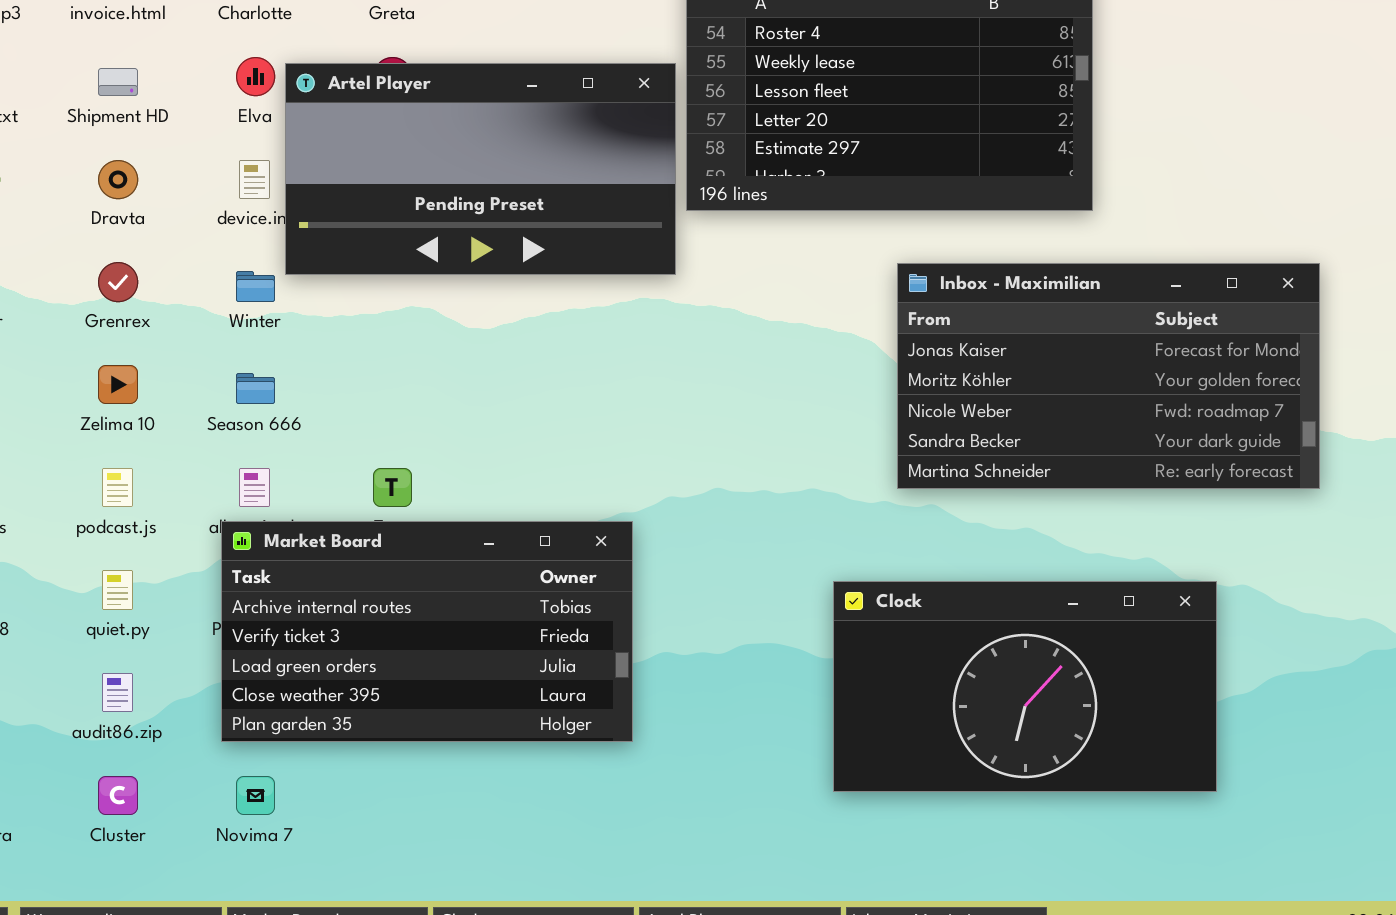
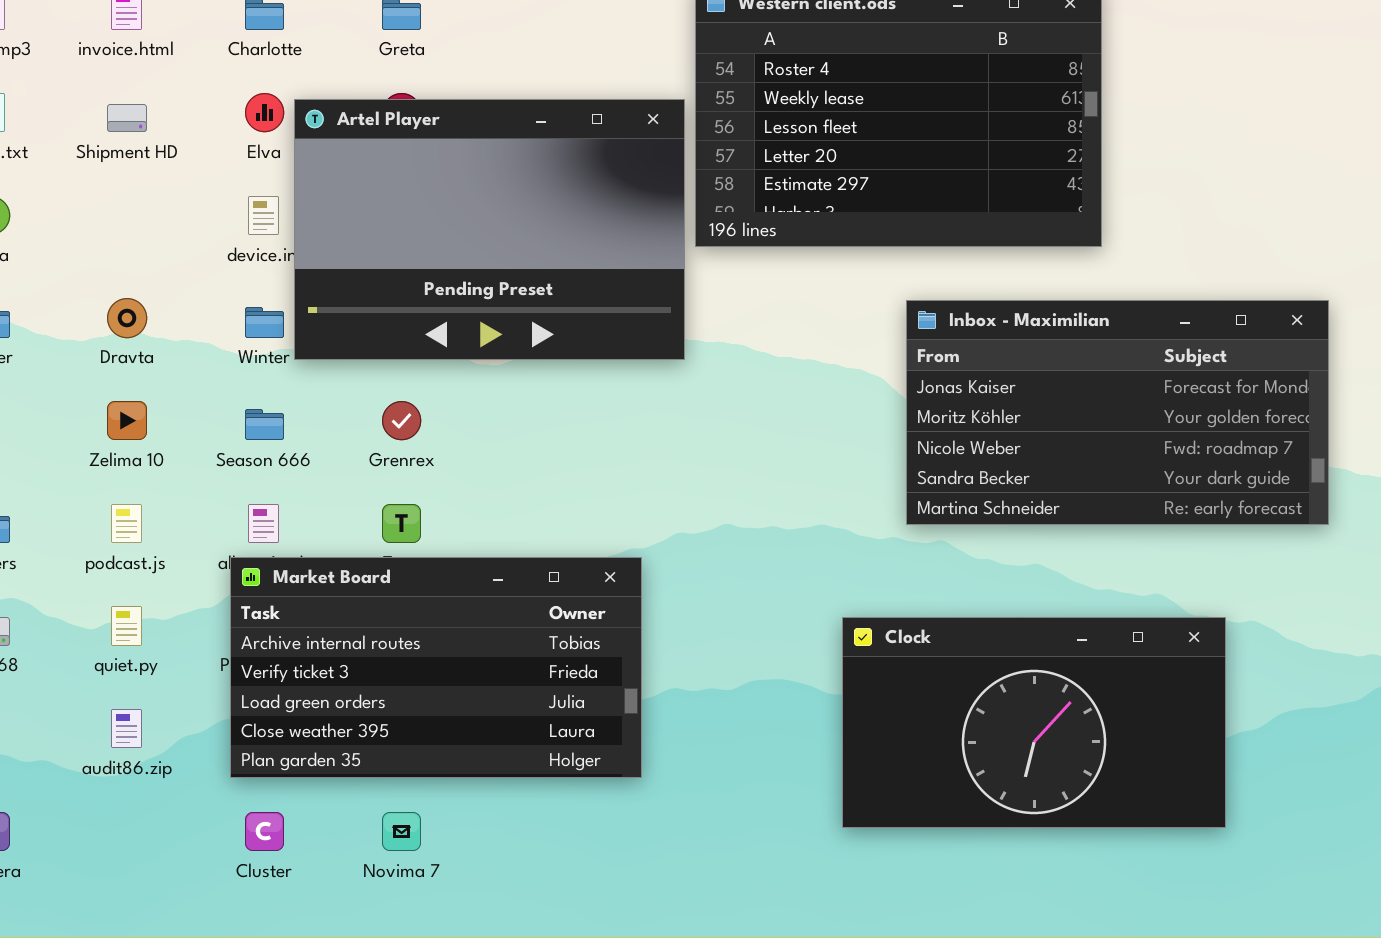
Artel Player: [285,63,676,275] -> [294,99,685,360], resized
Dravta: [98,160,138,199] -> [107,298,147,338], moved
Grenrex: [98,262,138,302] -> [382,401,421,440], moved
Cluster: [98,776,138,815] -> [245,812,284,851], moved
Novima 7: [236,776,275,815] -> [382,812,421,851], moved

